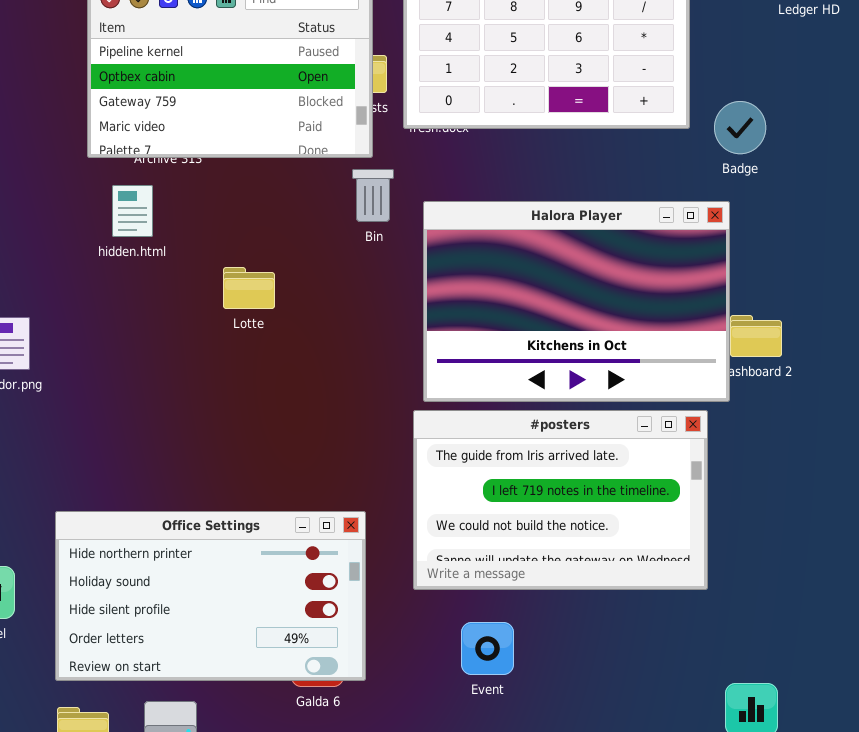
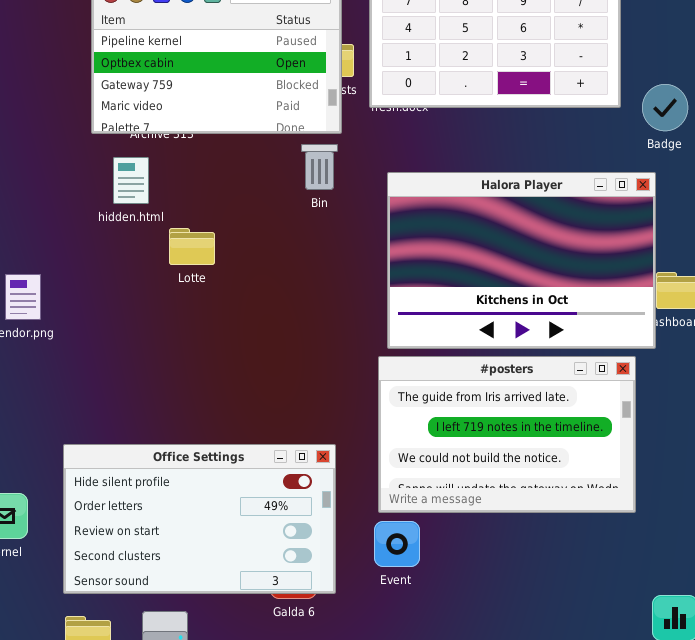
Bin: [352,169,394,222] -> [301,144,338,190], moved
Lotte: [223,267,275,309] -> [169,228,215,265], moved
Office Settings: [55,511,366,681] -> [63,444,336,594], scrolled down 2 rows
Event: [461,622,514,675] -> [374,521,420,567], moved

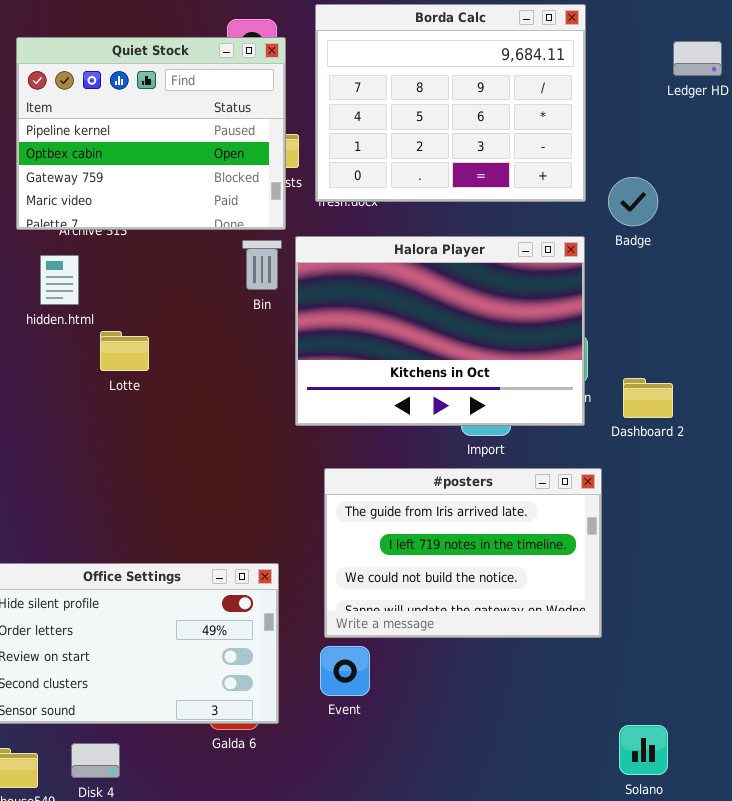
Halora Player: [387,172,656,349] -> [295,236,585,426], moved

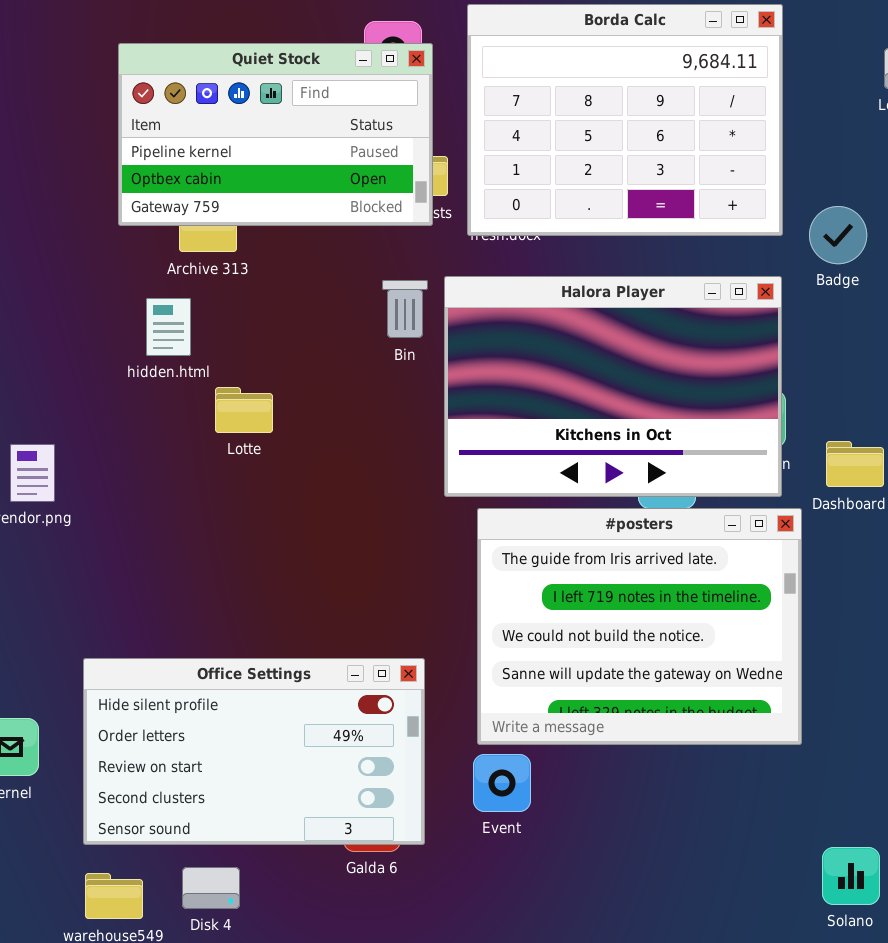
Quiet Stock: [16,37,286,230] -> [118,43,433,226], resized
#posters: [324,468,602,638] -> [477,508,802,745], resized

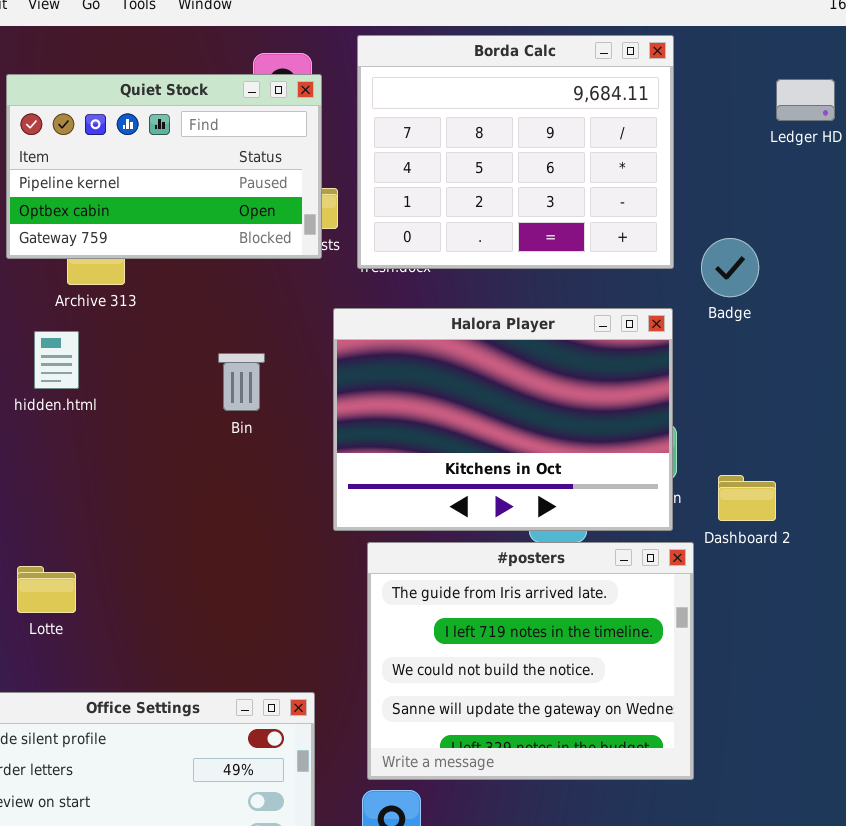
Bin: [382,280,428,338] -> [218,353,265,411], moved
Lotte: [215,387,273,433] -> [17,566,76,613], moved

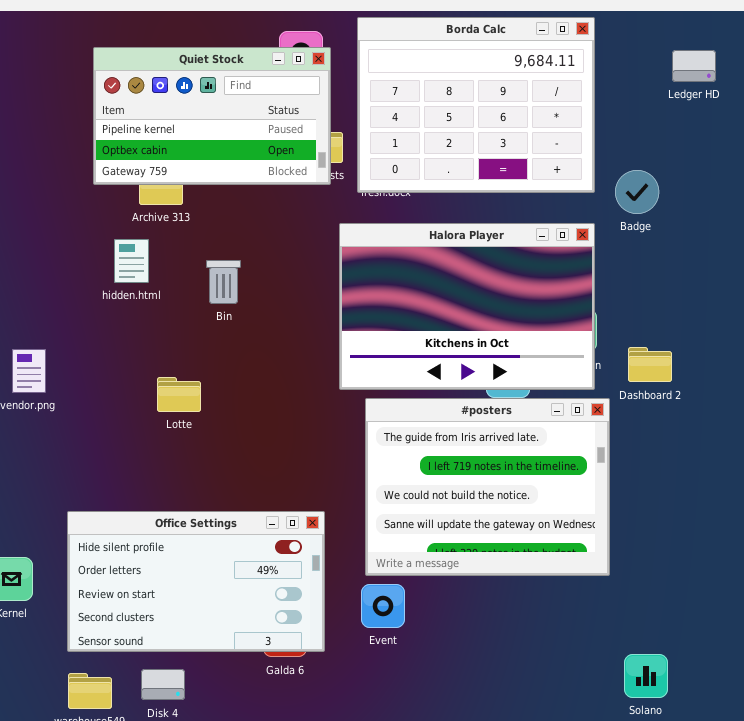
Bin: [218,353,265,411] -> [206,260,241,304], moved
Lotte: [17,566,76,613] -> [157,377,201,412], moved

